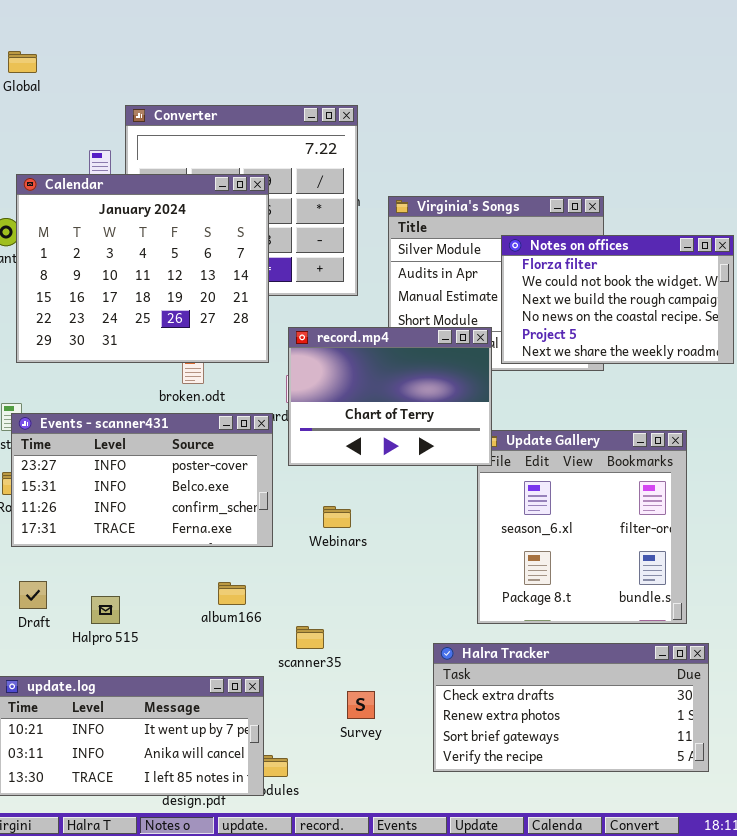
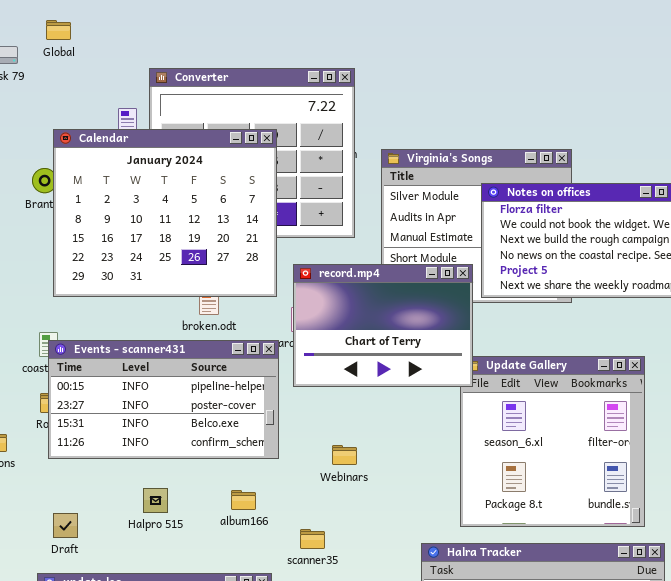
Events - scanner431: [11,413,273,547] -> [48,340,279,459], scrolled up 1 row
Webinars: [323,506,351,528] -> [332,445,357,465], moved
Draft: [19,581,47,609] -> [53,513,78,538], moved
Halpro 515: [91,596,120,624] -> [143,488,168,513], moved

